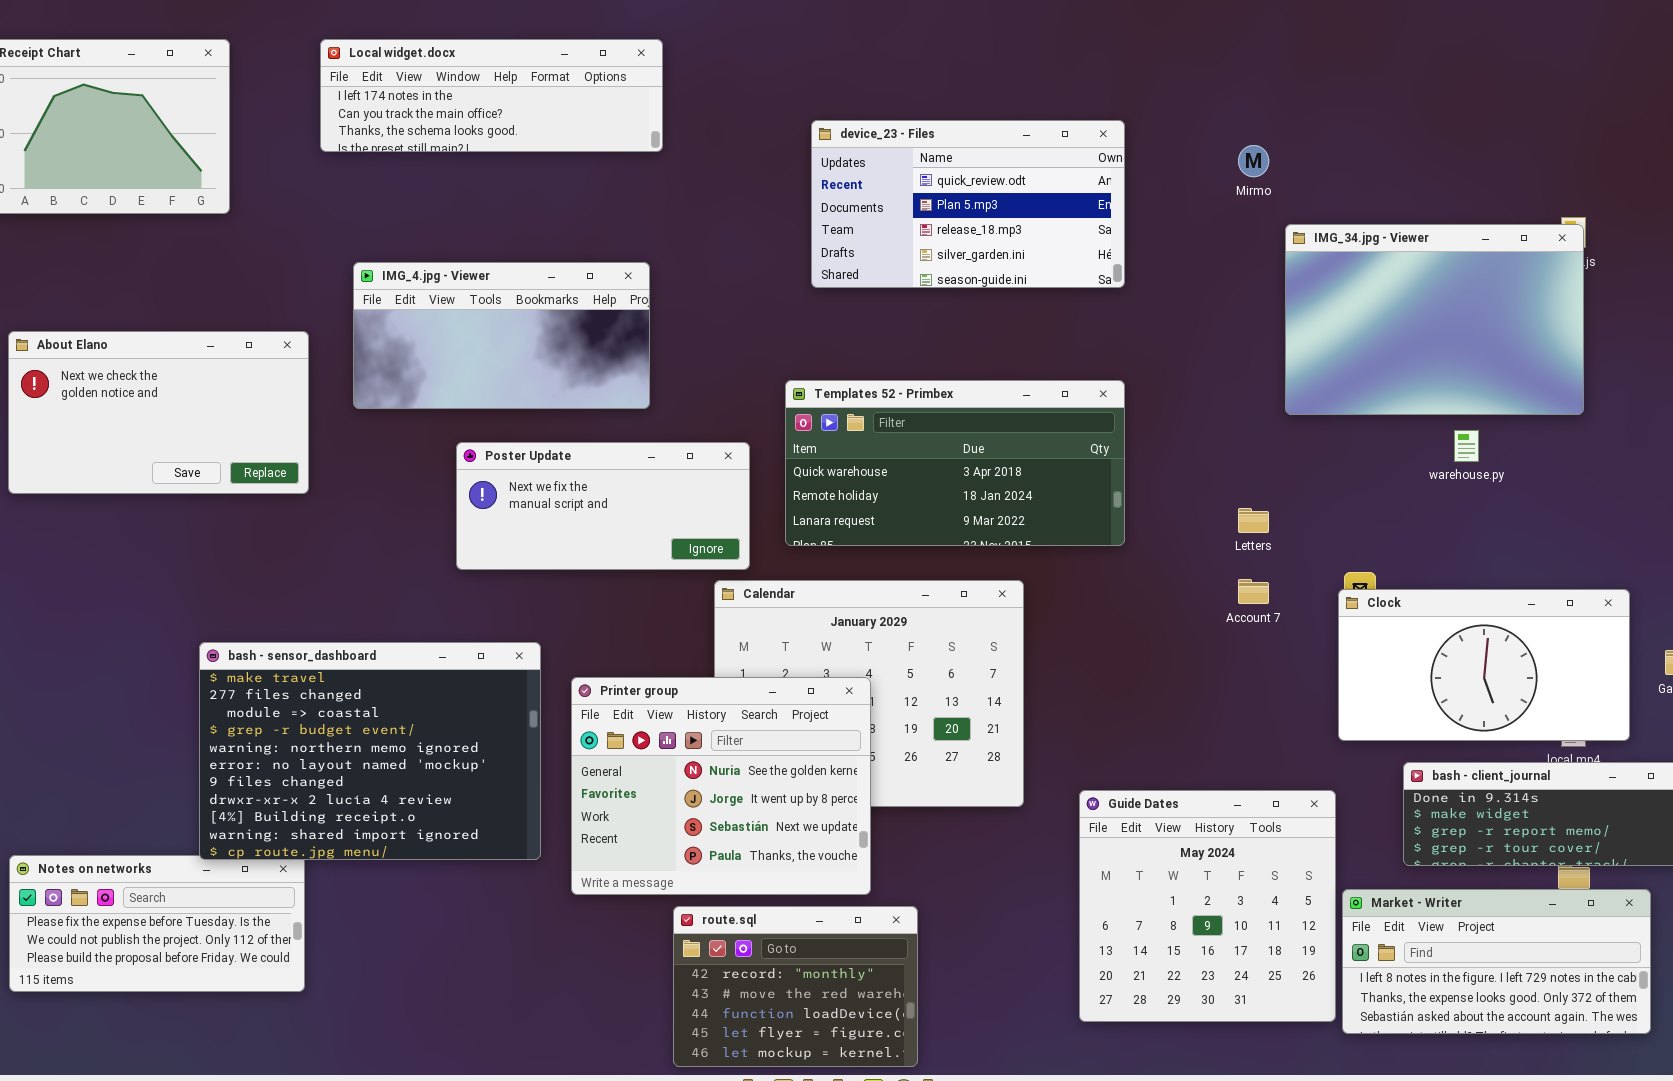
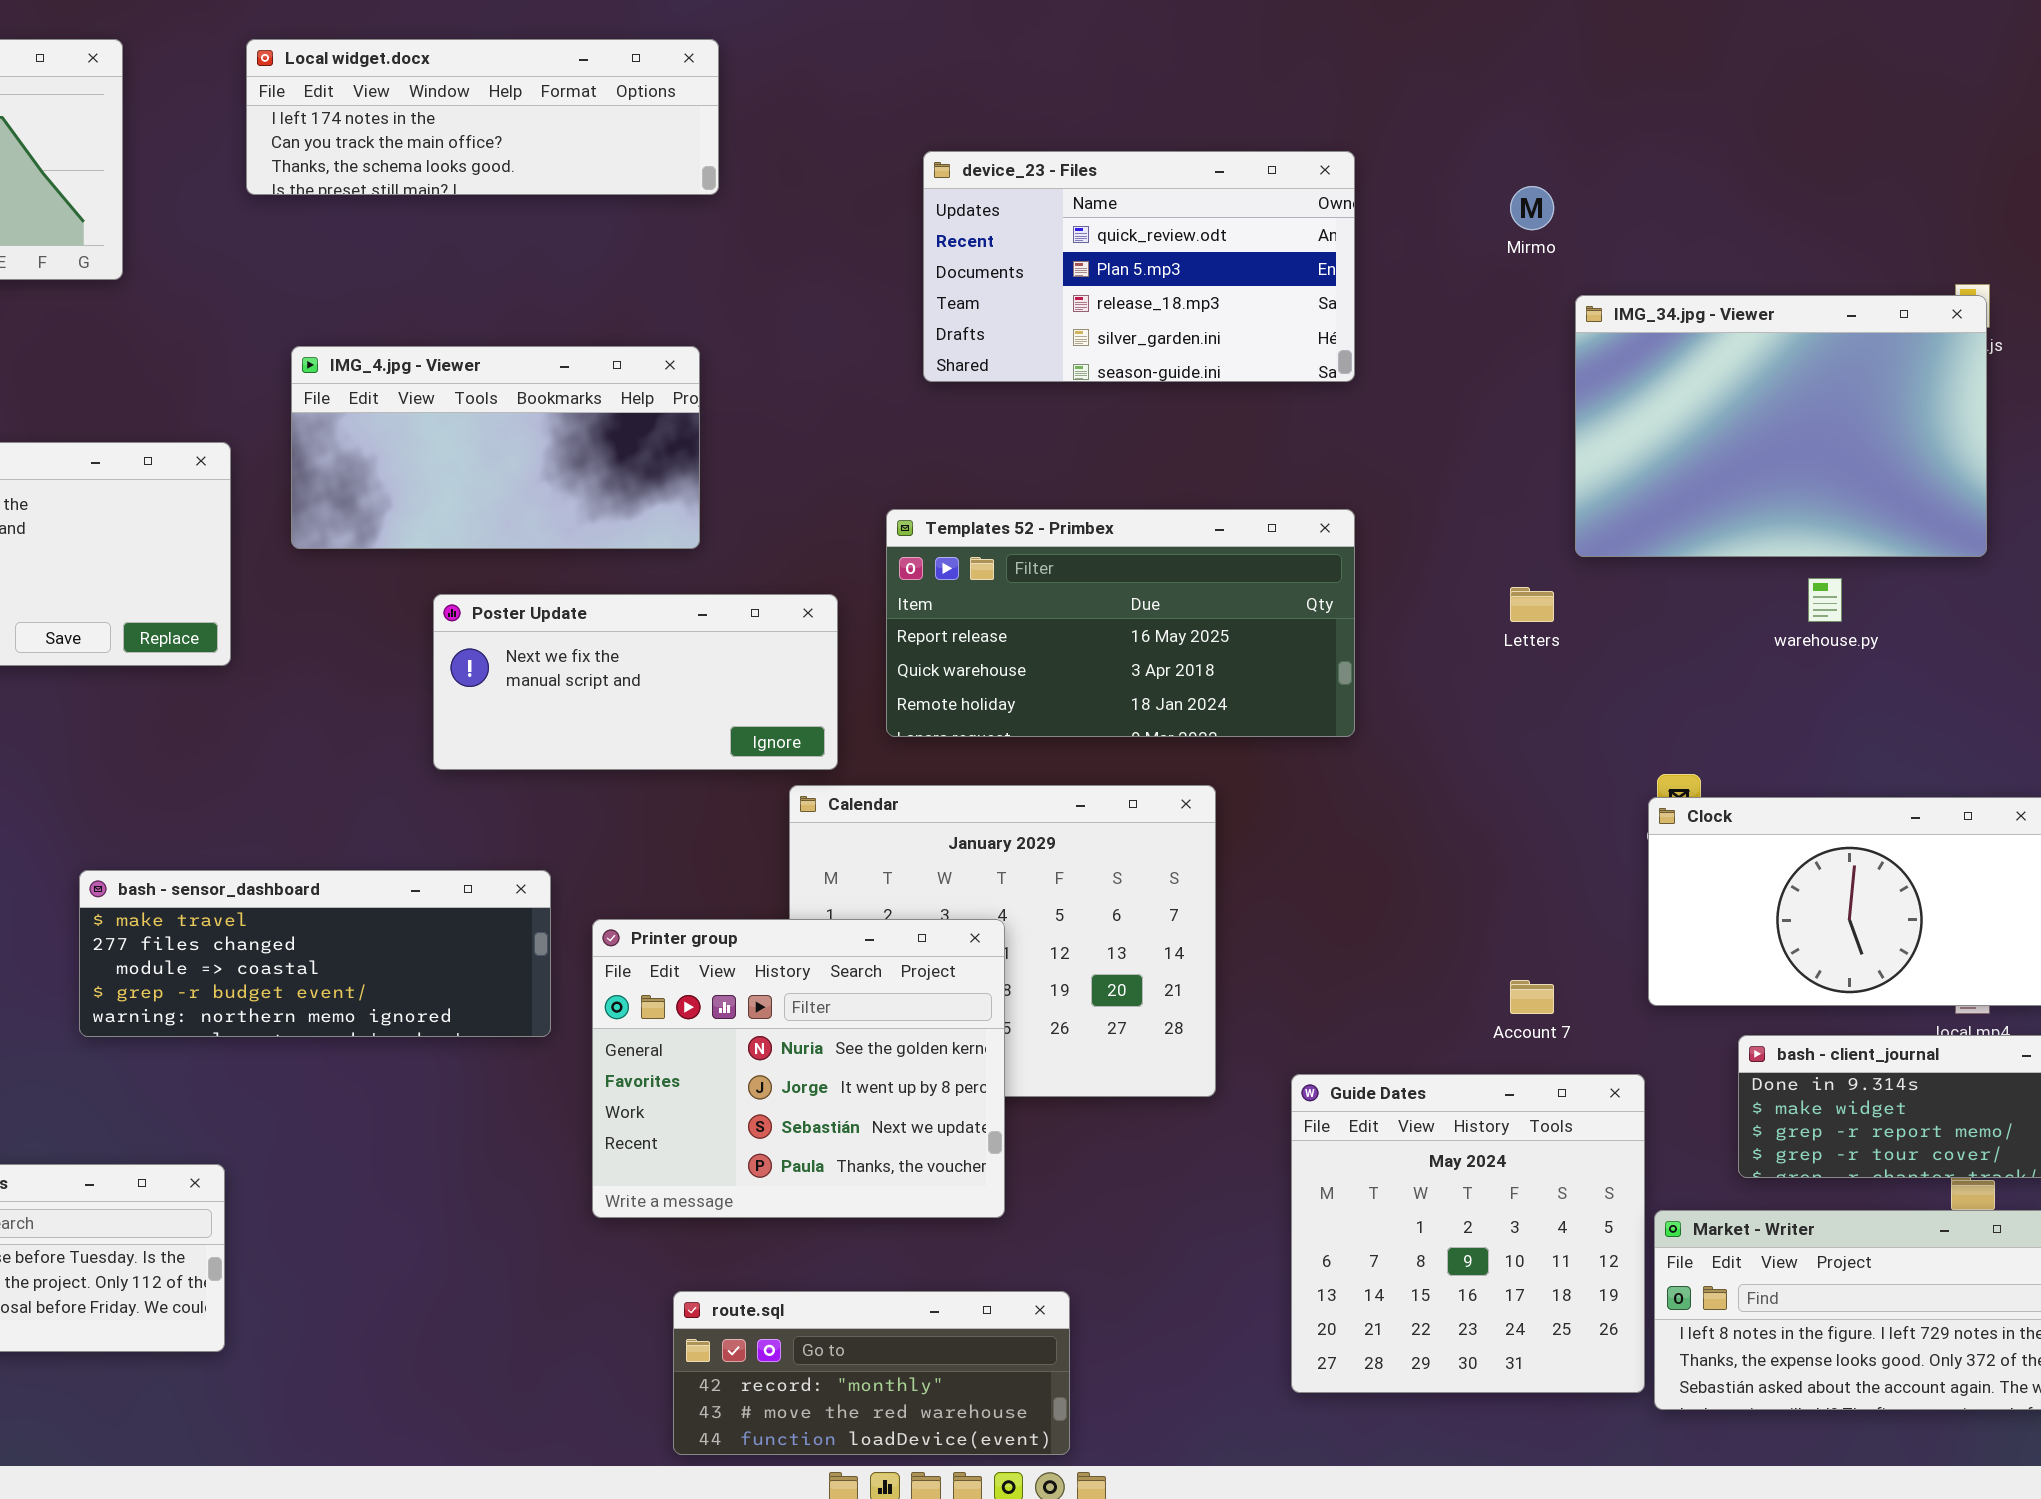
Templates 52 - Primbex: [785,380,1125,546] -> [886,509,1355,737], scrolled up 1 row
Letters: [1238,508,1269,533] -> [1510,587,1554,622], moved
Account 7: [1238,579,1269,604] -> [1510,980,1554,1014], moved
bash - sensor_dashboard: [199,642,541,860] -> [79,870,551,1037], resized
route.sql: [673,906,918,1067] -> [673,1291,1070,1455], resized

